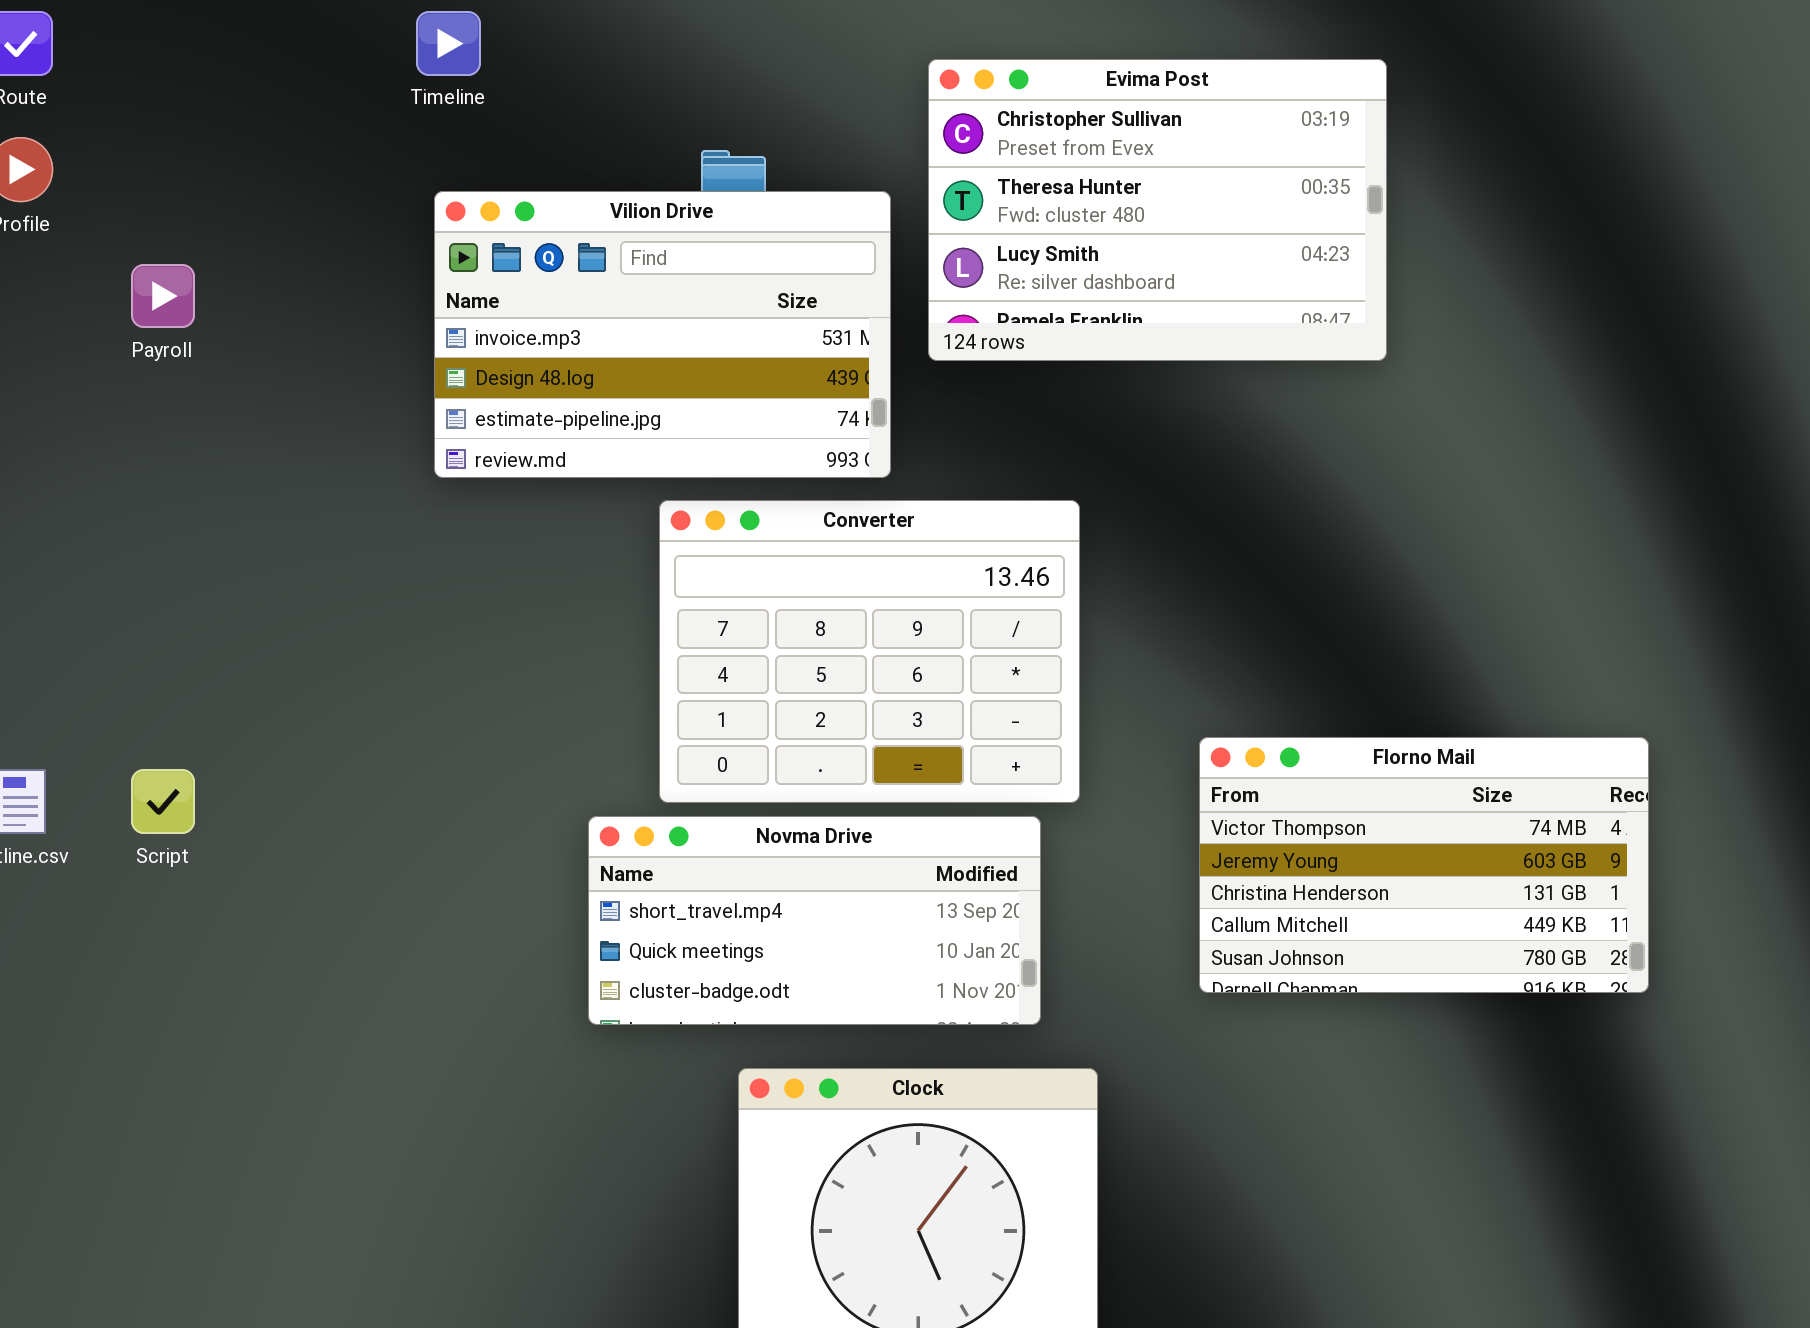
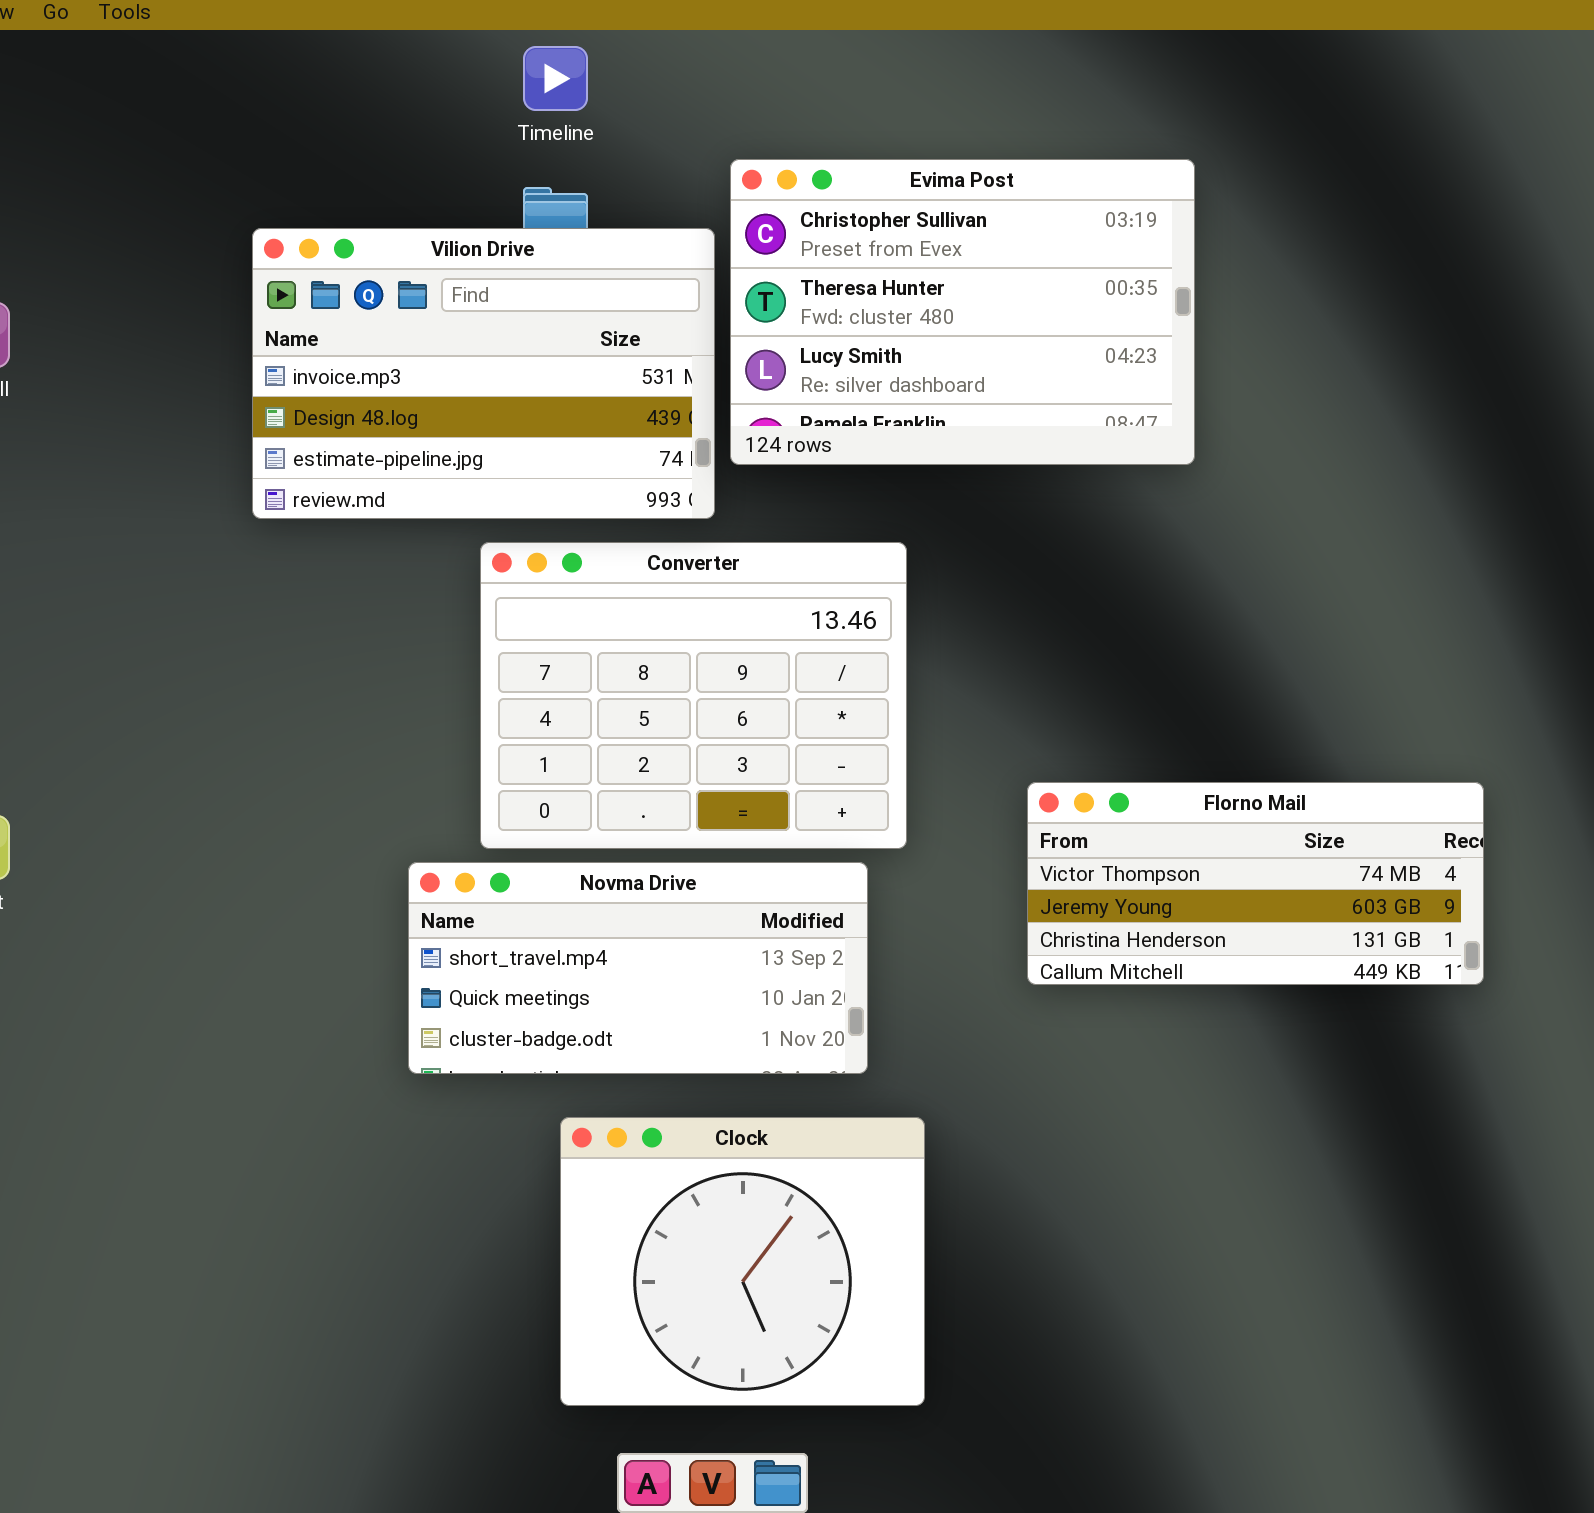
Timeline: [416,11,481,76] -> [523,46,588,111], moved
Evima Post: [928,59,1387,361] -> [730,159,1195,465], moved
Florno Mail: [1199,737,1649,993] -> [1027,782,1484,985], resized

